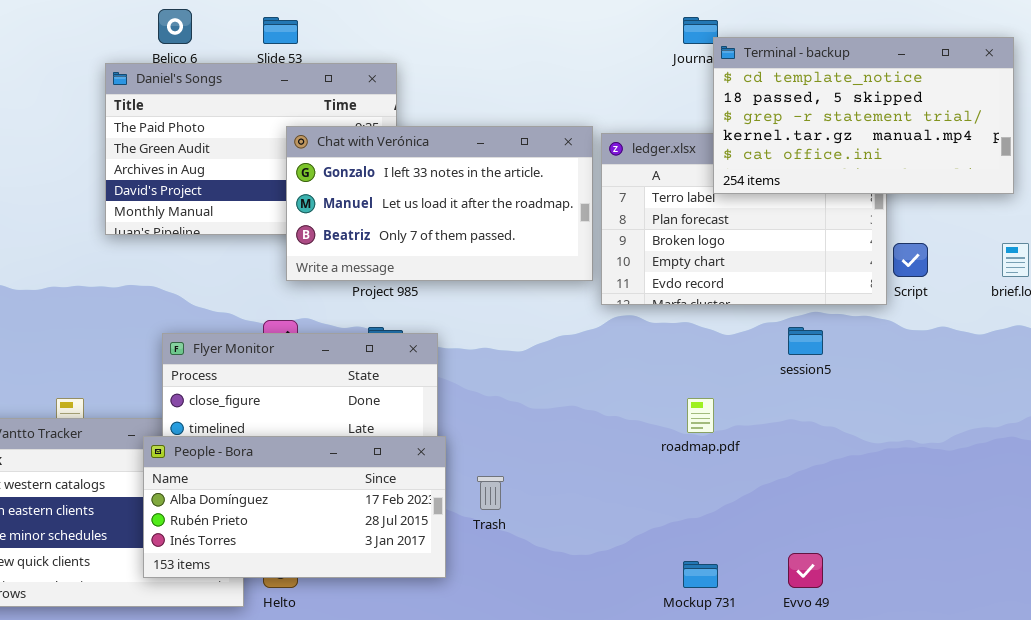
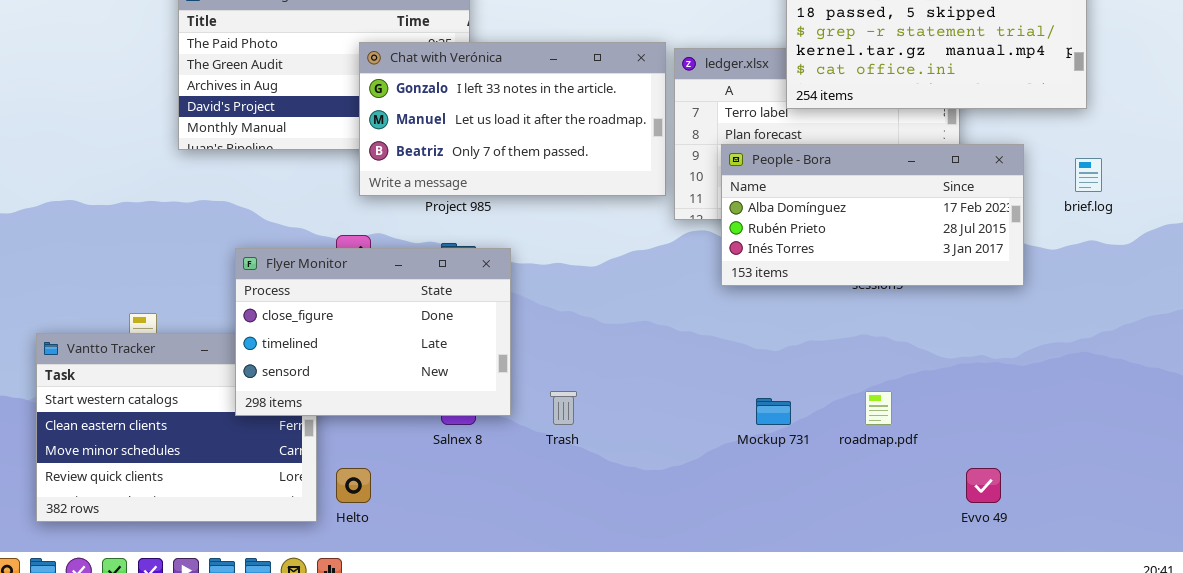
roadmap.pdf: [687,398,714,433] -> [865,391,892,425], moved
People - Bora: [143,436,446,578] -> [721,144,1024,286], moved
Evvo 49: [788,553,823,588] -> [966,468,1001,503], moved
Mockup 731: [683,561,718,588] -> [756,398,791,425], moved

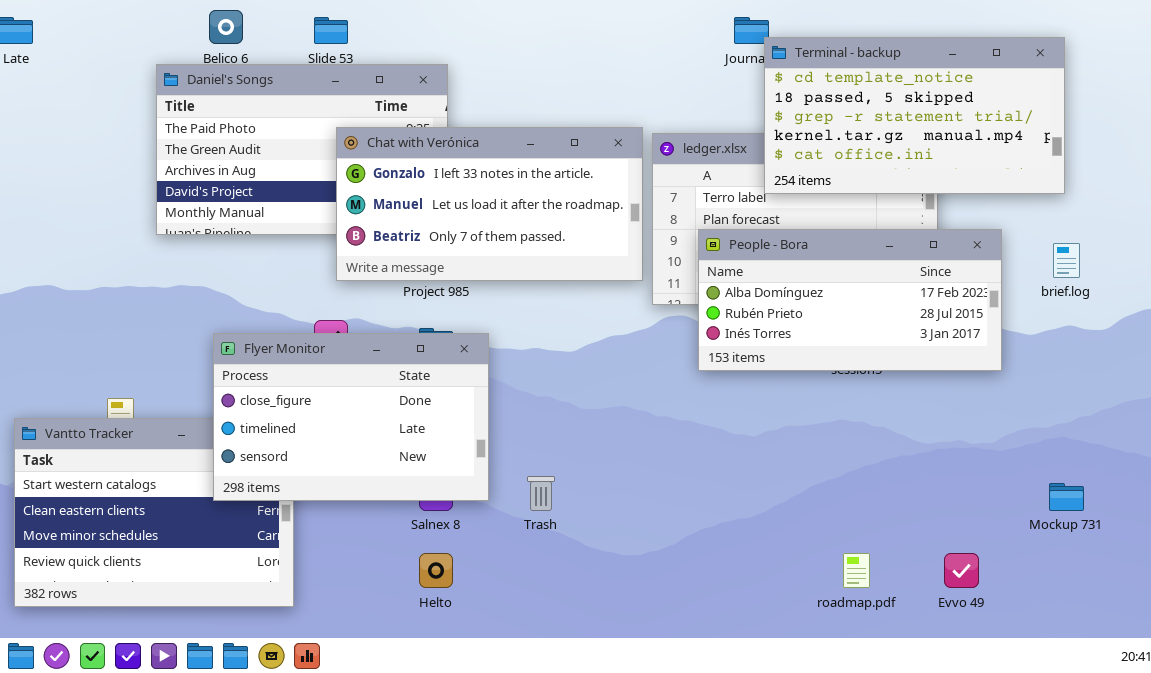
roadmap.pdf: [865,391,892,425] -> [843,553,870,588], moved
Mockup 731: [756,398,791,425] -> [1049,483,1084,511], moved
Helto: [336,468,371,503] -> [419,553,453,588], moved

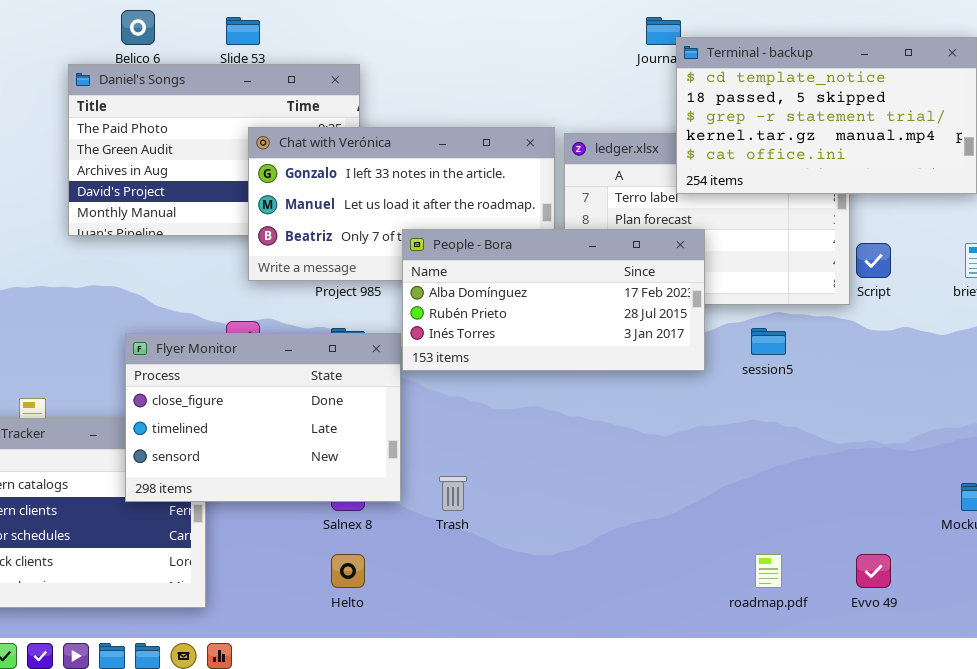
People - Bora: [698,229,1002,371] -> [402,229,705,371], moved

